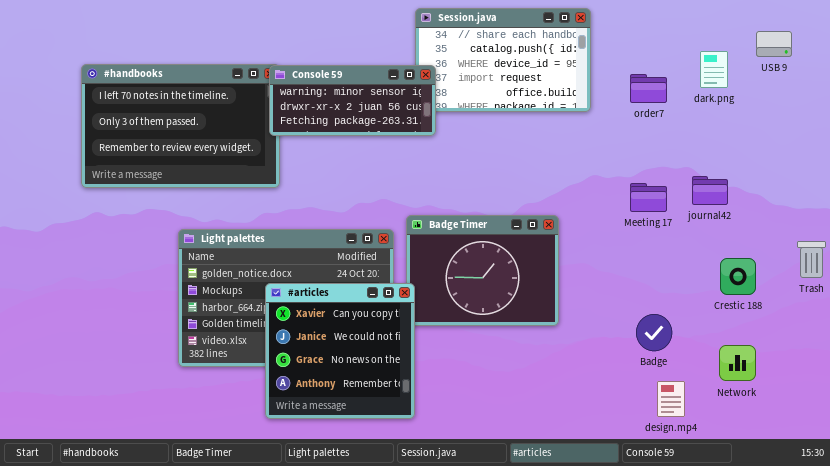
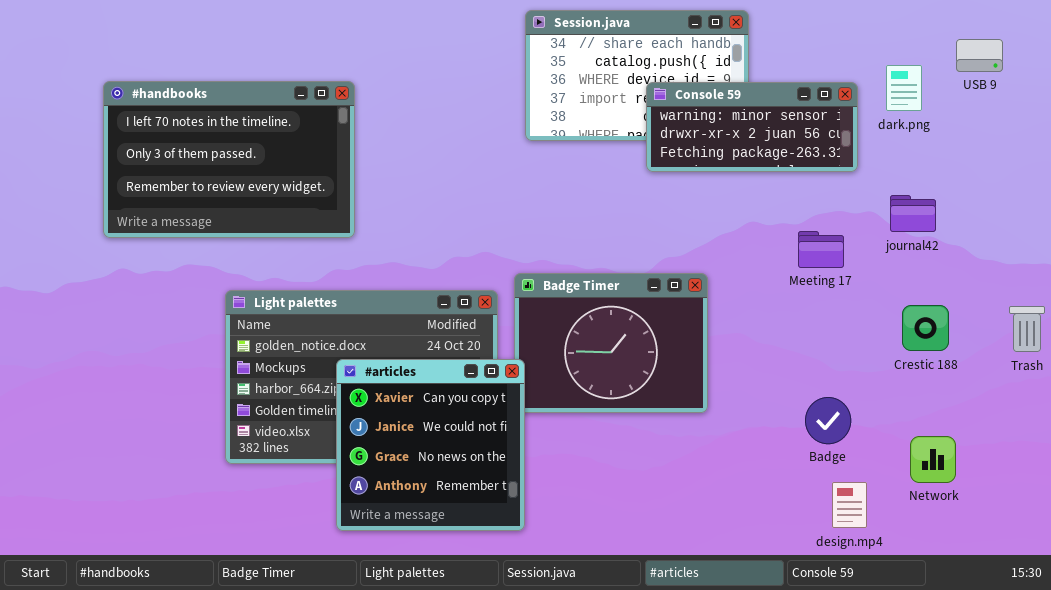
Console 59: [269,65,436,136] -> [646,82,858,172], moved
journal42: [692,176,728,205] -> [890,195,936,232], moved
Crestic 188: [720,258,756,295] -> [902,305,949,351], moved

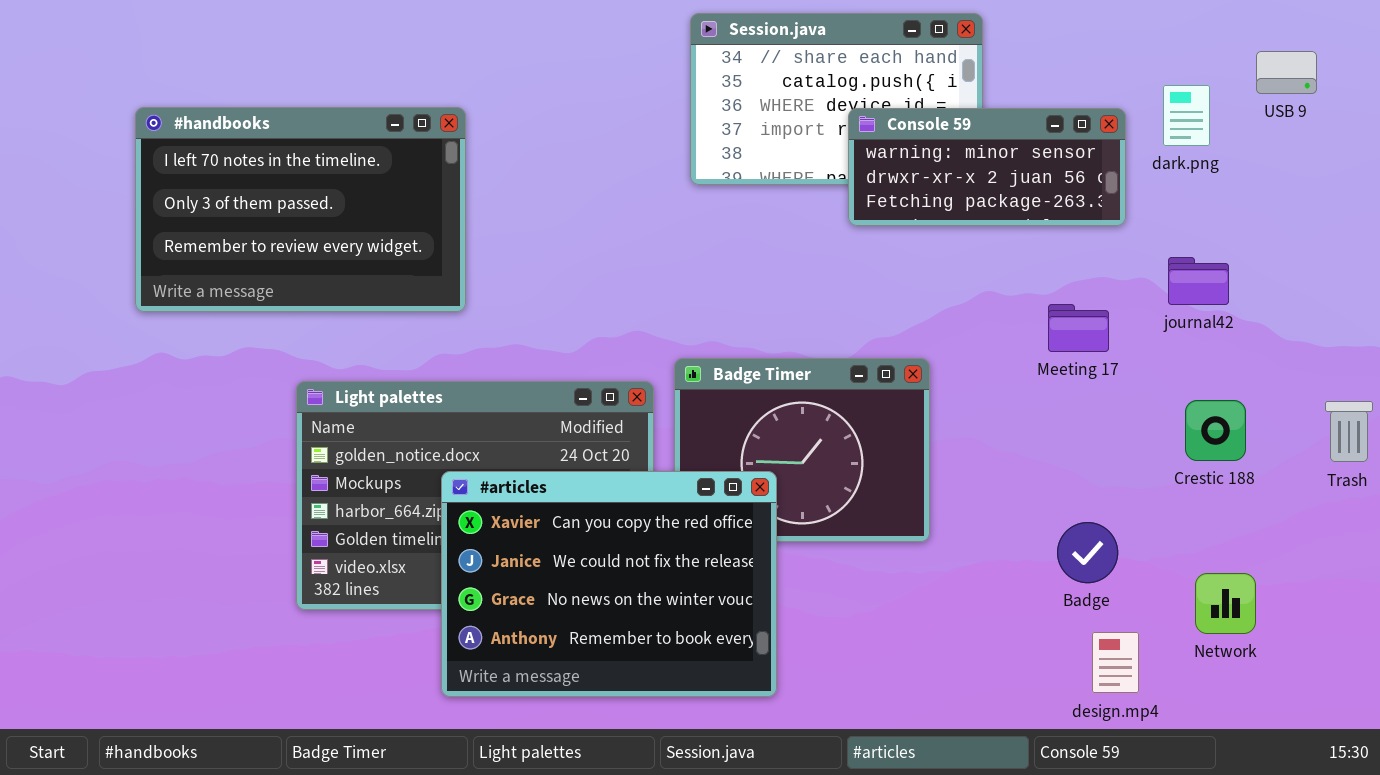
#articles: [336,359,525,531] -> [441,471,777,697], resized

